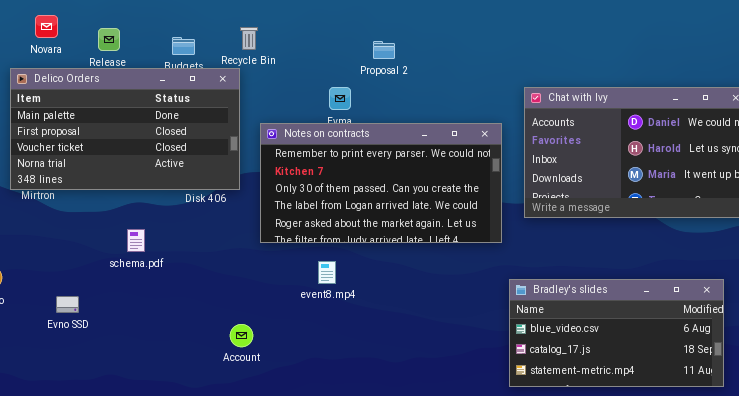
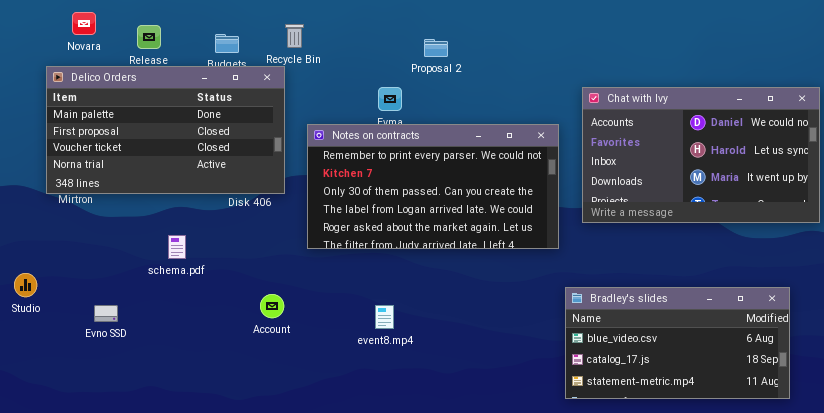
event8.mp4: [318,261,336,284] -> [375,305,394,329], moved
Account: [230,324,253,347] -> [260,294,284,318], moved

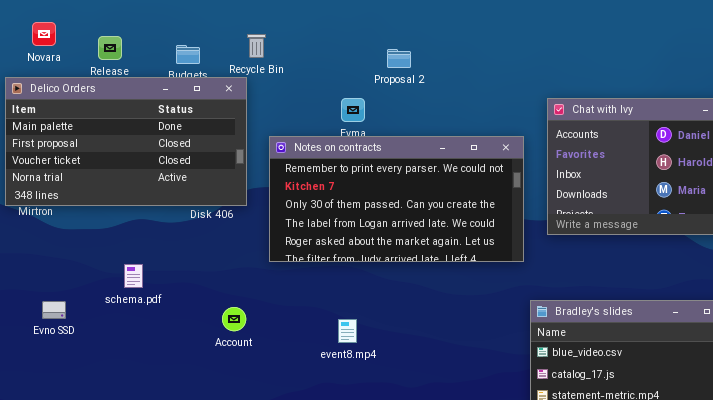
schema.pdf: [168,235,186,259] -> [124,264,143,288], moved
Evno SSD: [94,305,118,322] -> [42,301,66,319], moved

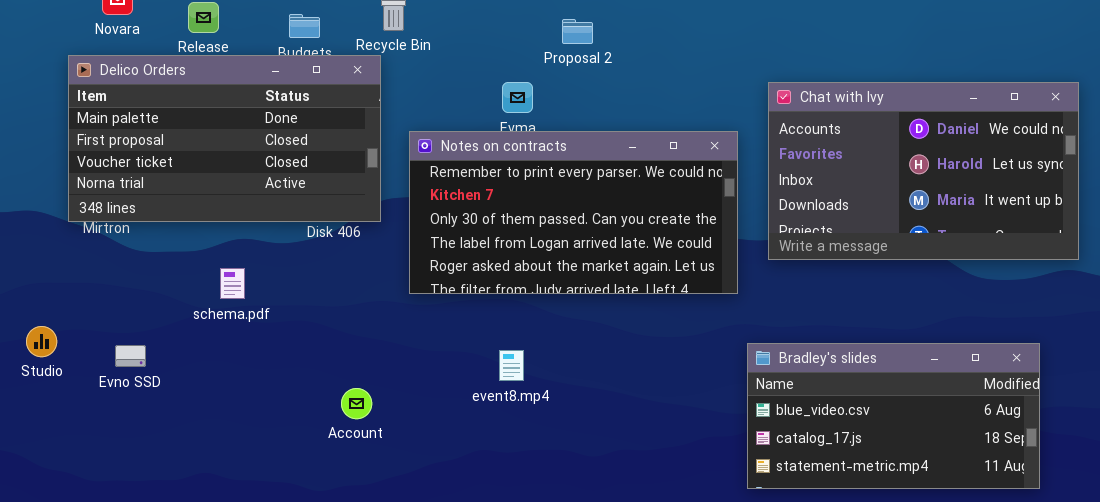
schema.pdf: [124,264,143,288] -> [220,268,245,299], moved
Account: [222,307,246,331] -> [341,388,372,419], moved
event8.mp4: [338,319,357,343] -> [499,350,524,381], moved

